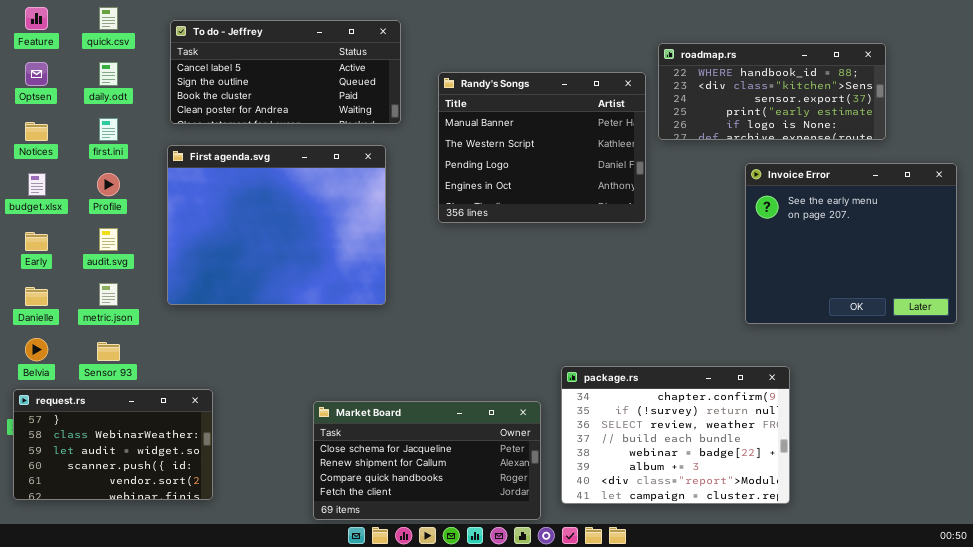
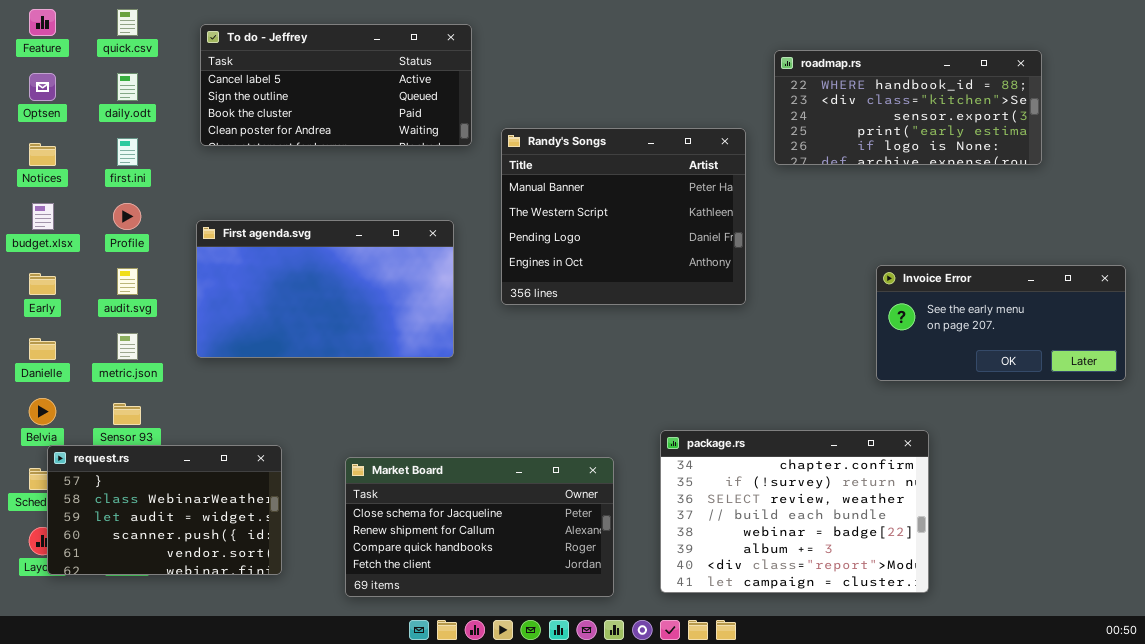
Randy's Songs: [438,72,646,223] -> [501,128,746,305], moved
First agenda.svg: [167,145,386,305] -> [196,220,454,358], resized
Invoice Error: [745,163,957,324] -> [876,265,1126,381], resized
request.rs: [13,389,213,500] -> [47,445,282,575], moved
Market Board: [313,401,541,520] -> [345,457,614,597], moved

